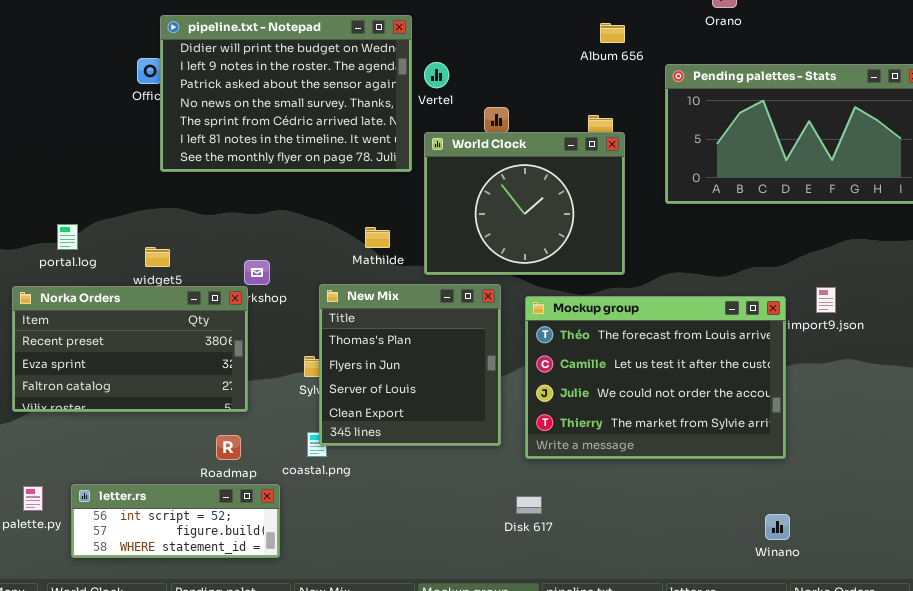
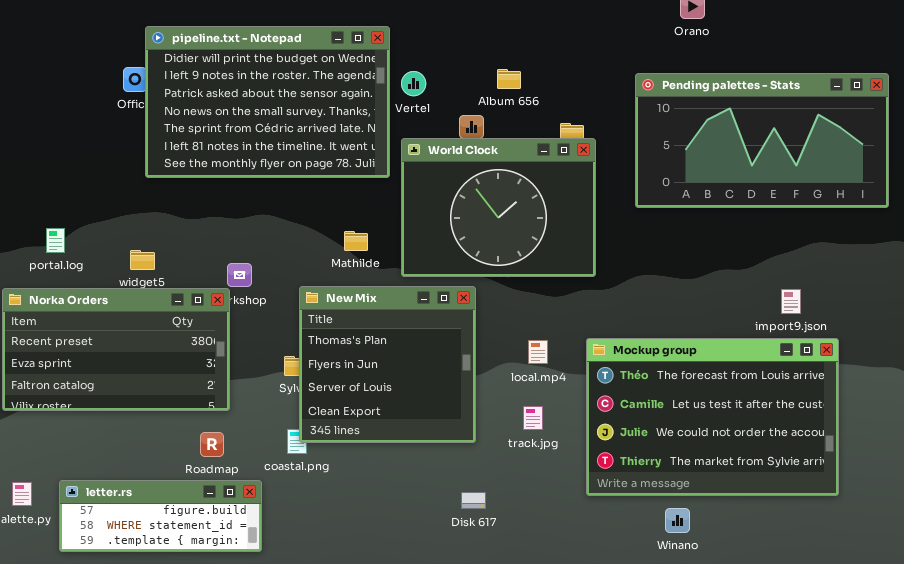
Album 656: [600,23,625,43] -> [497,69,521,89], moved
Mockup group: [525,296,786,459] -> [586,338,839,496], moved
letter.rs: [71,484,280,558] -> [59,480,262,552], scrolled down 1 row
Disk 617: [516,496,542,514] -> [461,492,486,509], moved
Winano: [765,514,790,540] -> [665,508,690,533], moved

